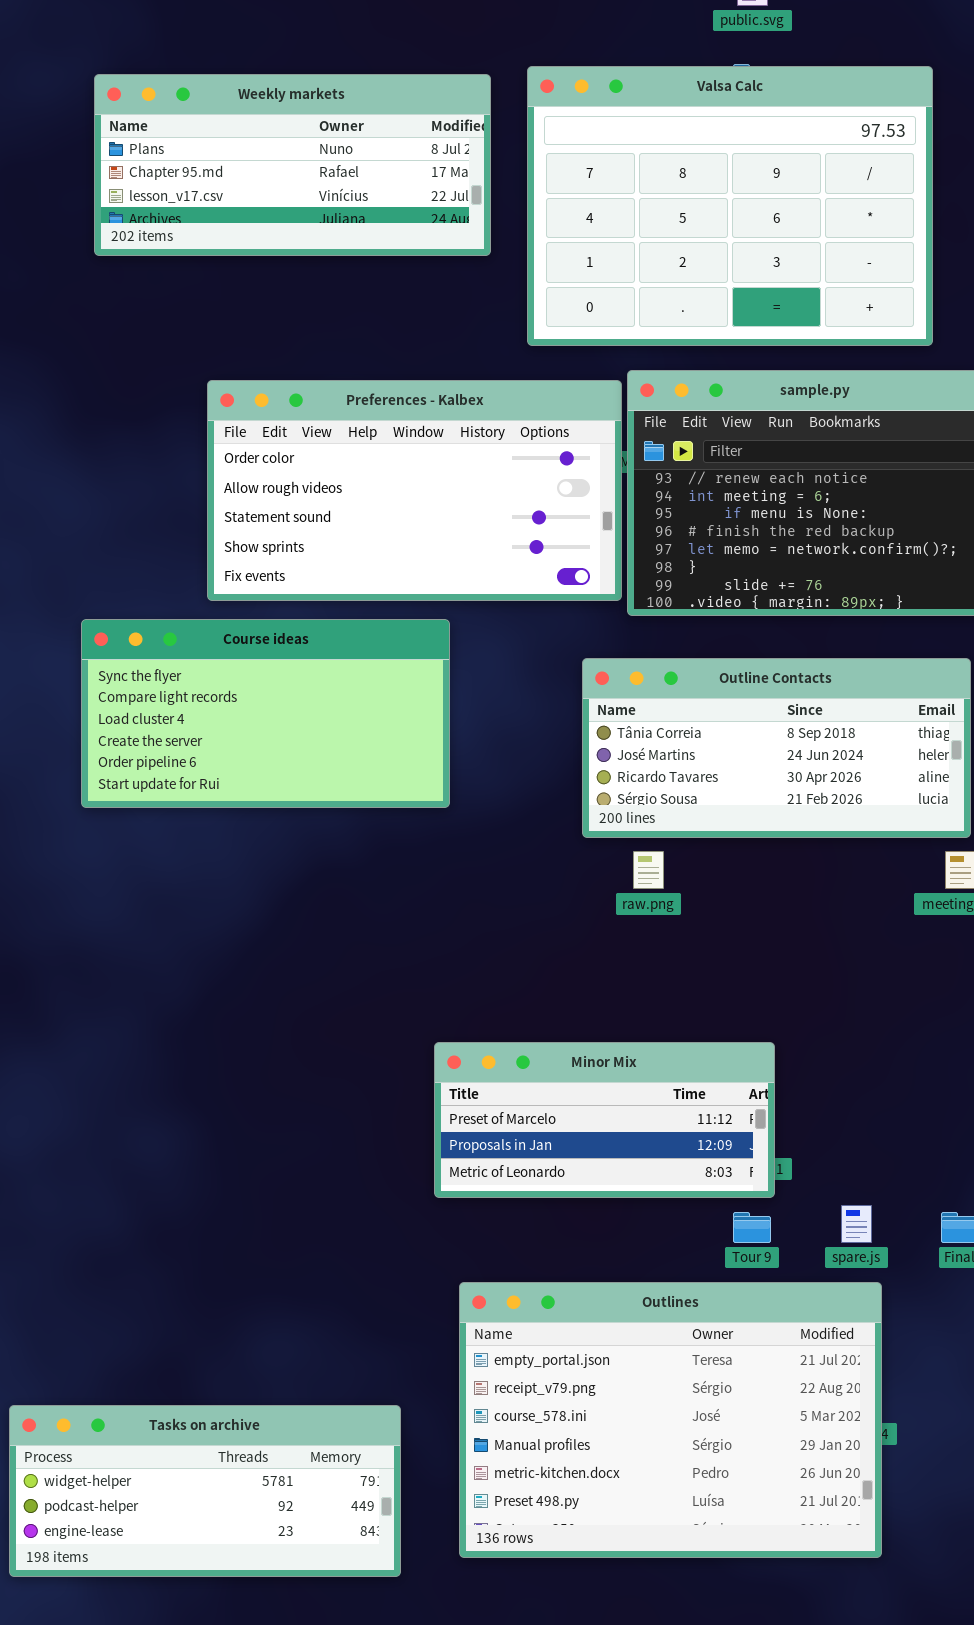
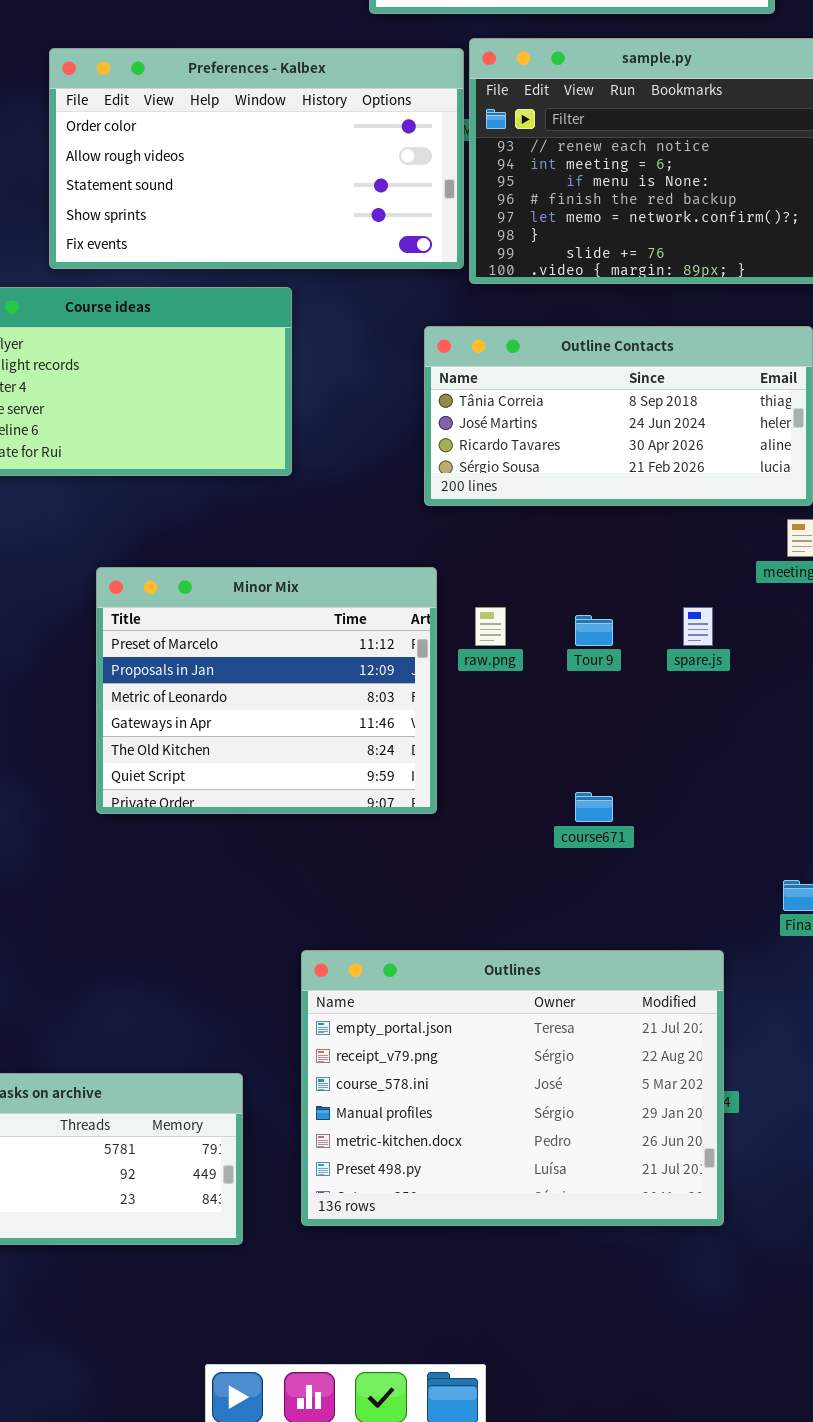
raw.png: [633,851,664,889] -> [475,607,506,646], moved
Minor Mix: [434,1042,775,1198] -> [96,567,437,814], moved, resized
spare.js: [841,1205,872,1243] -> [683,607,713,646], moved
Tour 9: [733,1212,771,1243] -> [575,615,613,646], moved

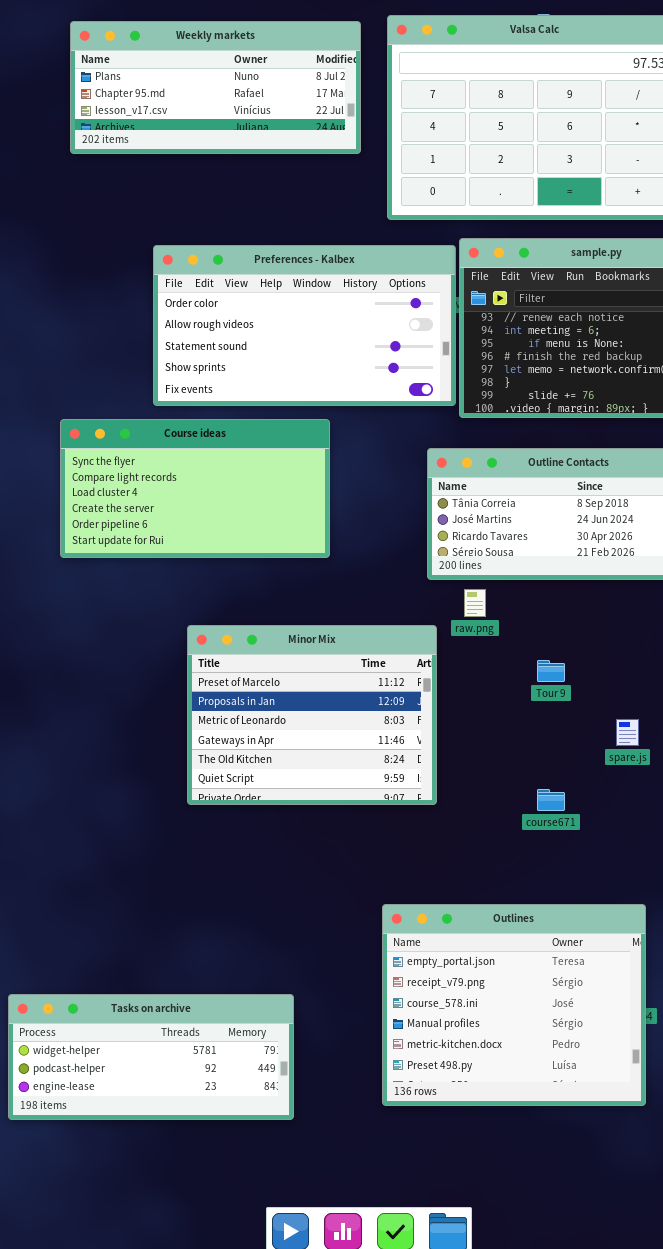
raw.png: [475,607,506,646] -> [464,589,486,617], moved
spare.js: [683,607,713,646] -> [616,719,639,746], moved
Outlines: [301,950,724,1226] -> [382,904,646,1106], resized

